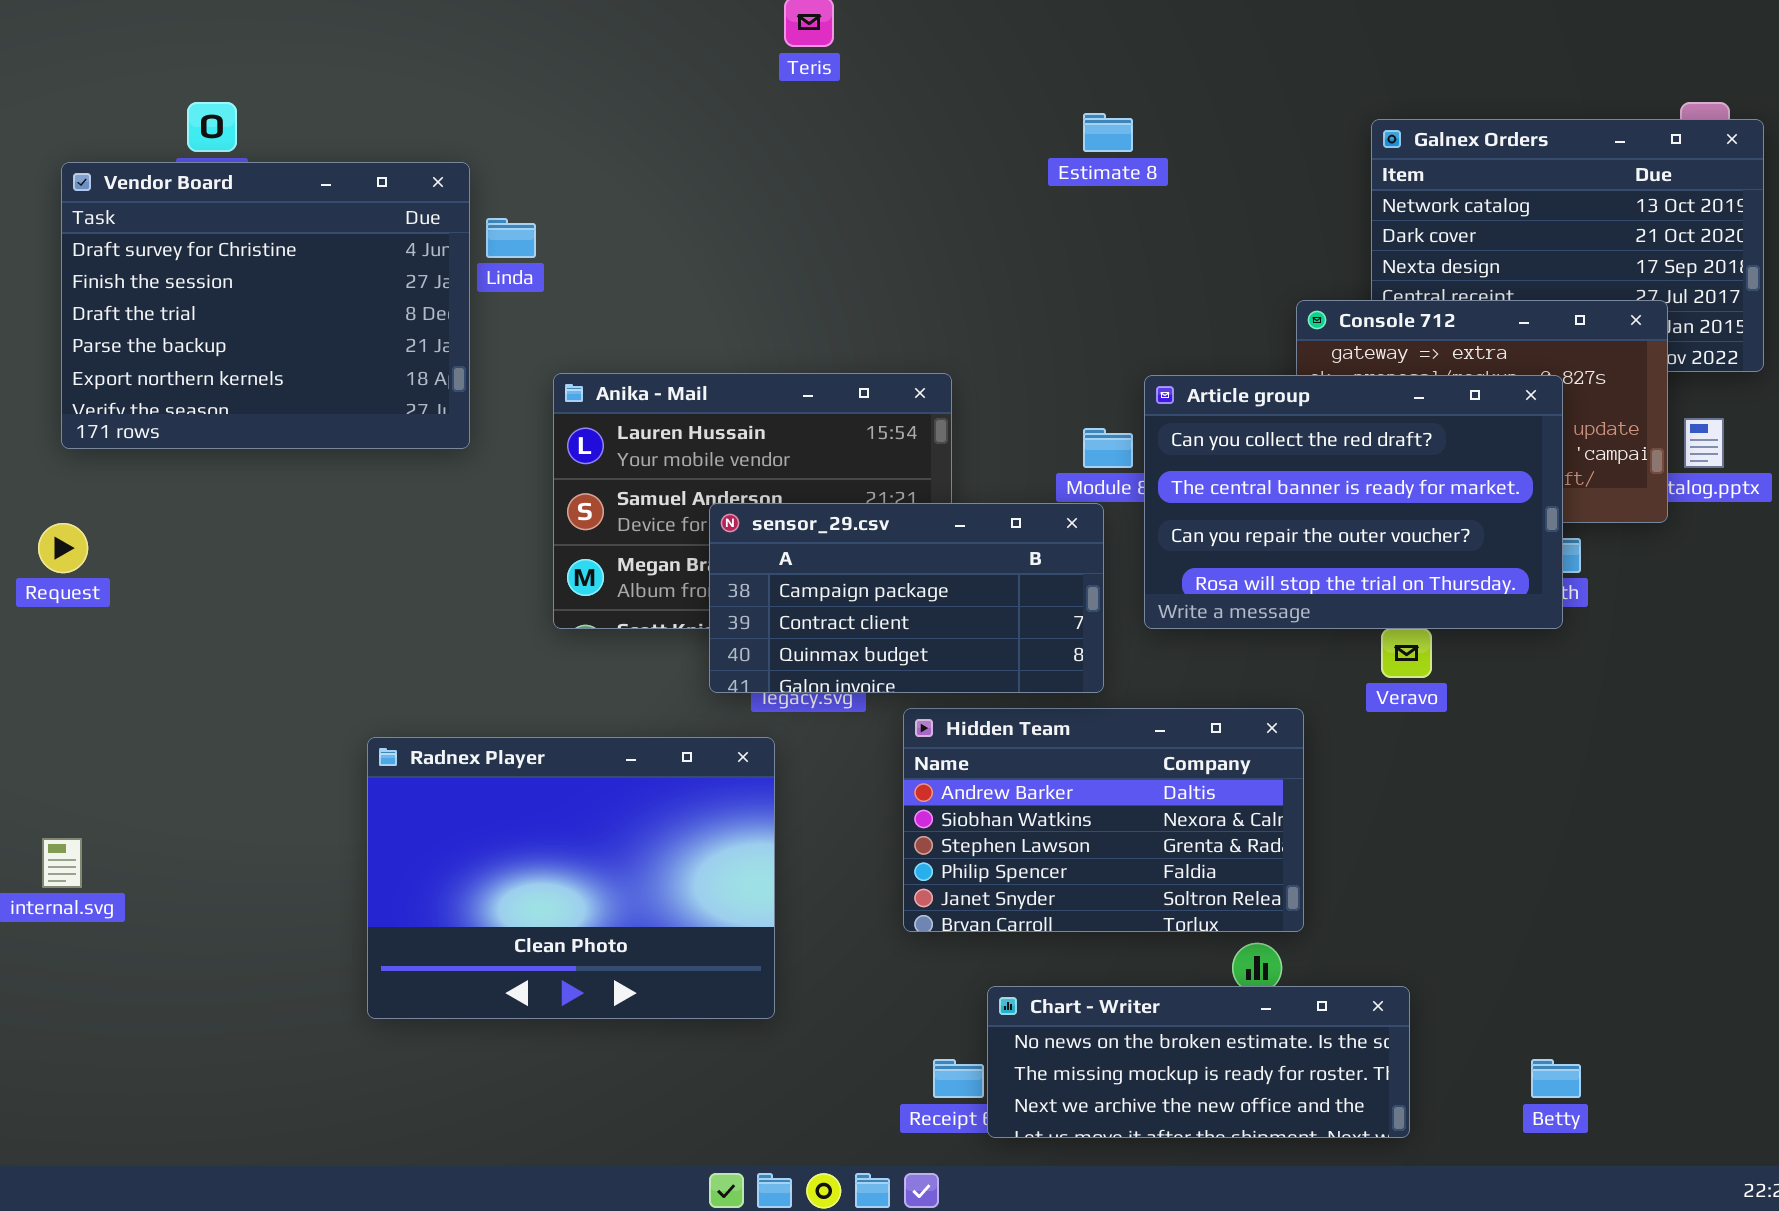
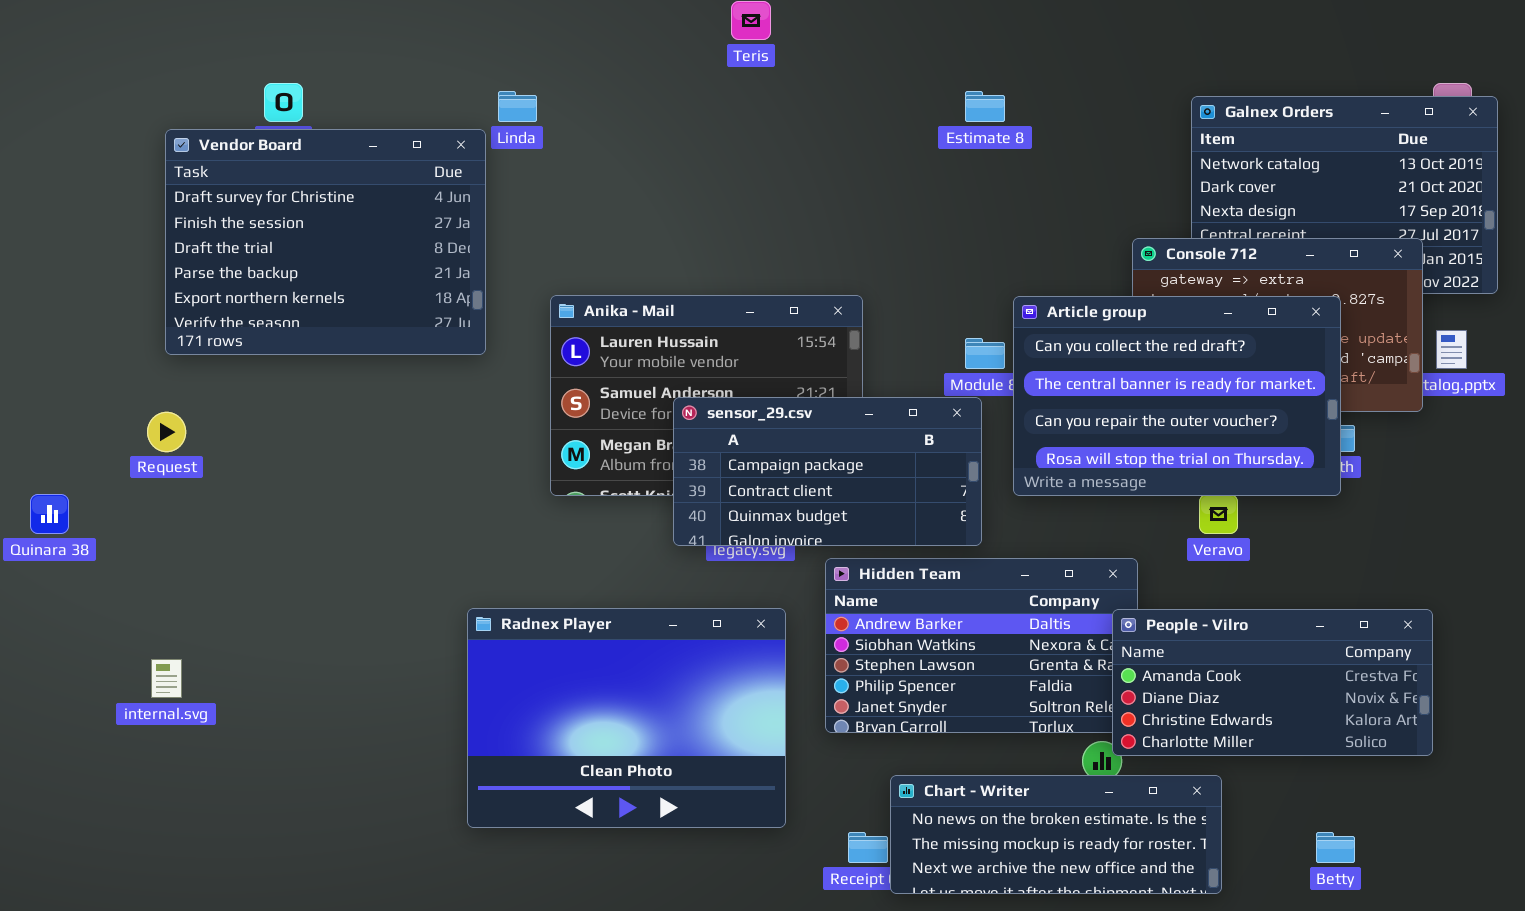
Linda: [486,218,536,258] -> [498,91,537,122], moved
Radnex Player: [367,737,775,1019] -> [467,608,786,828], moved
People - Vilro: none -> [1112,609,1433,756], opened

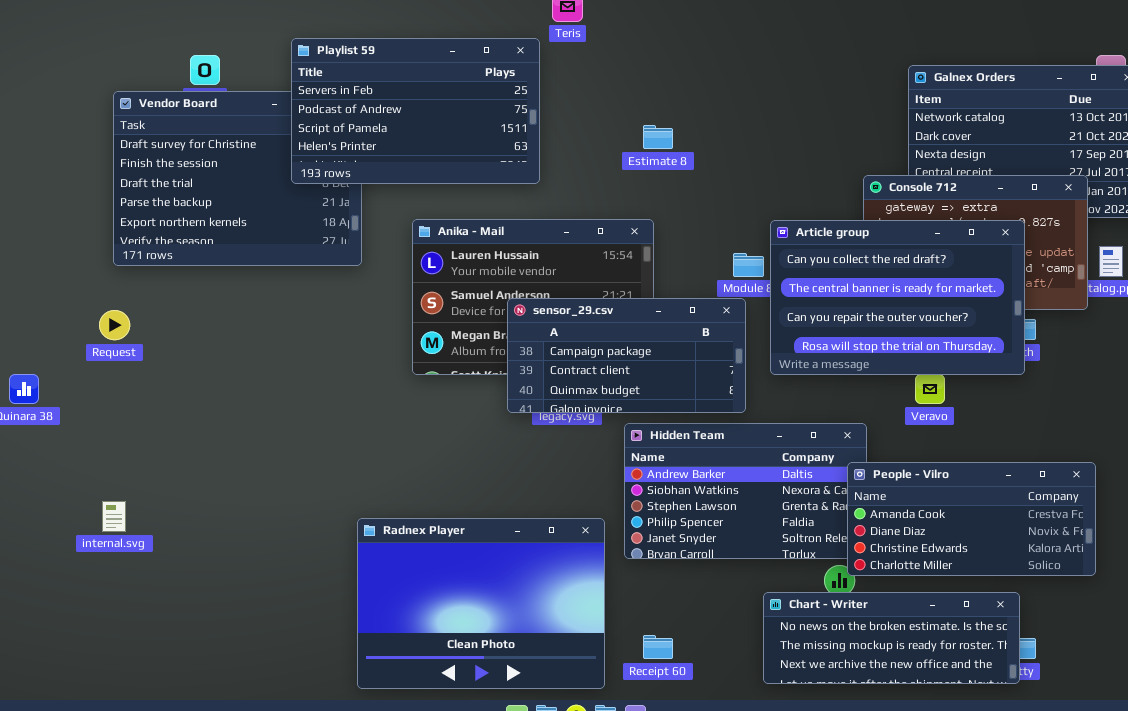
Playlist 59: none -> [291,38,540,184], opened
Estimate 8: [965,91,1005,122] -> [643,125,673,149], moved
Radnex Player: [467,608,786,828] -> [357,518,605,689], moved
Chart - Writer: [890,775,1222,894] -> [763,592,1020,684], moved

